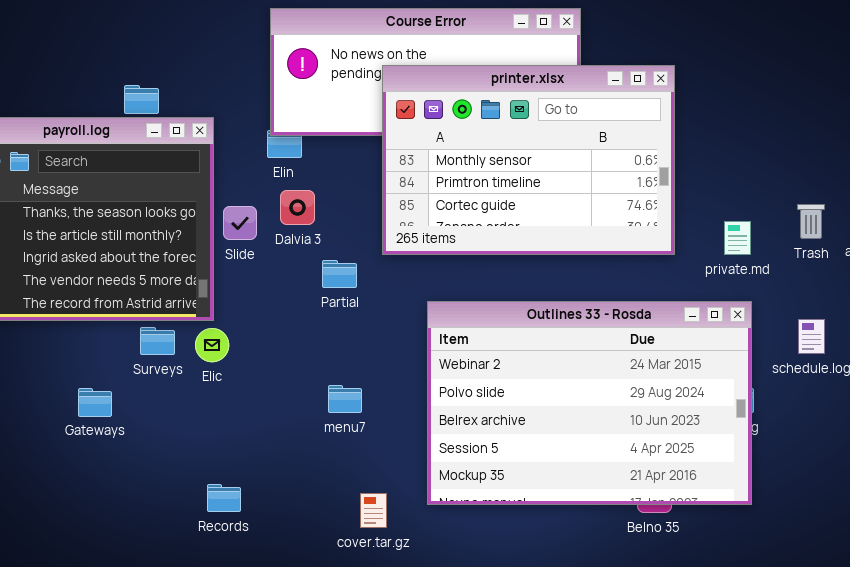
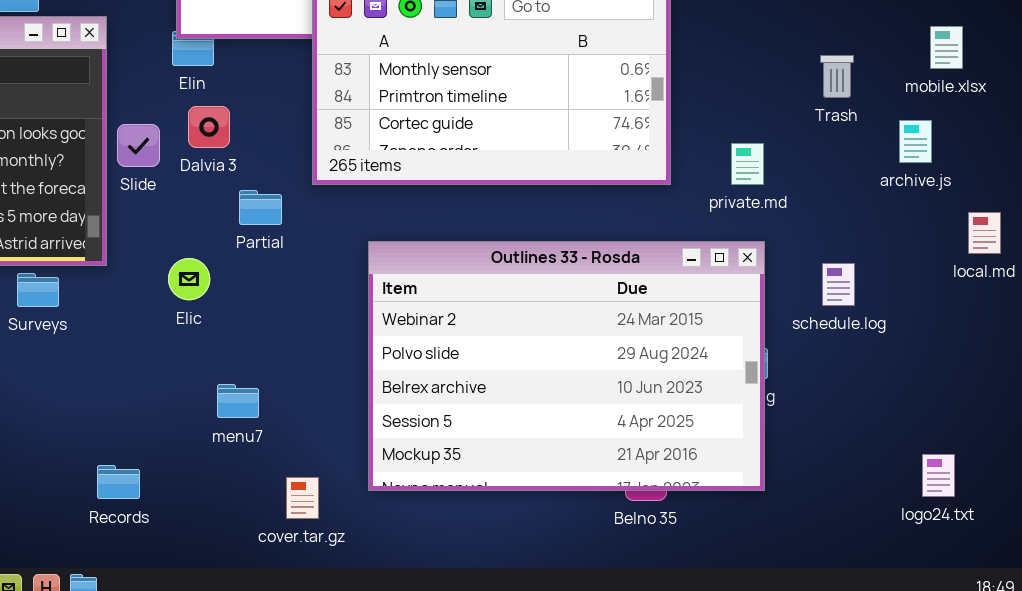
Trash: [797,204,825,239] -> [820,55,854,98], moved
Elic: [195,328,229,362] -> [168,258,210,300], moved
menu7: [328,385,362,413] -> [217,384,259,418], moved

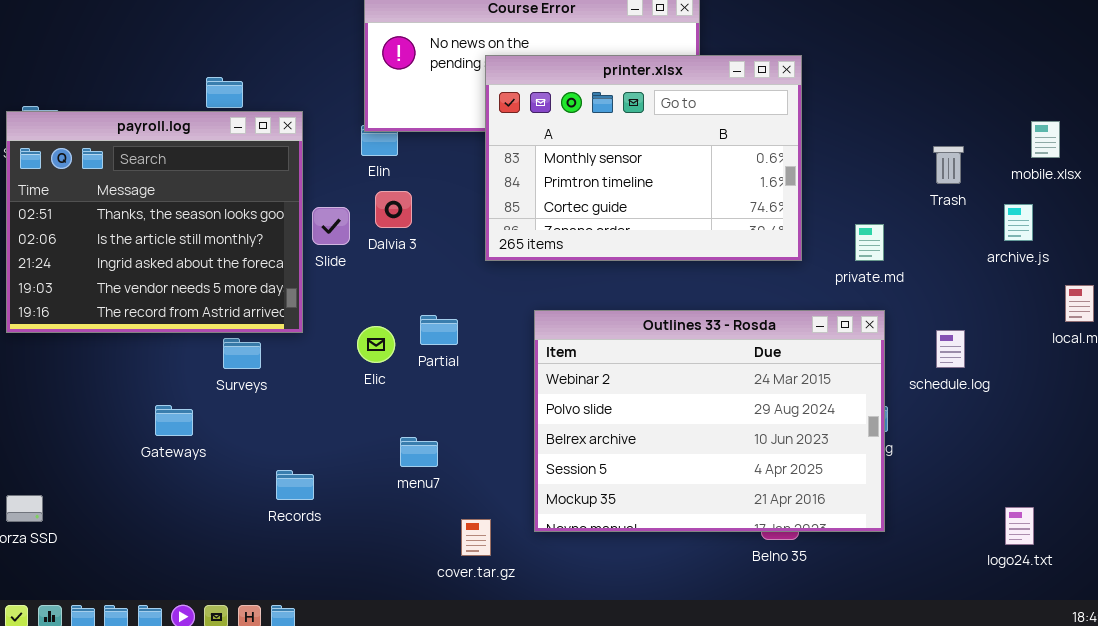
Partial: [239,190,282,225] -> [420,315,458,345], moved
logo24.txt: [922,454,955,497] -> [1005,507,1034,545], moved
Records: [97,465,140,499] -> [276,470,314,500], moved

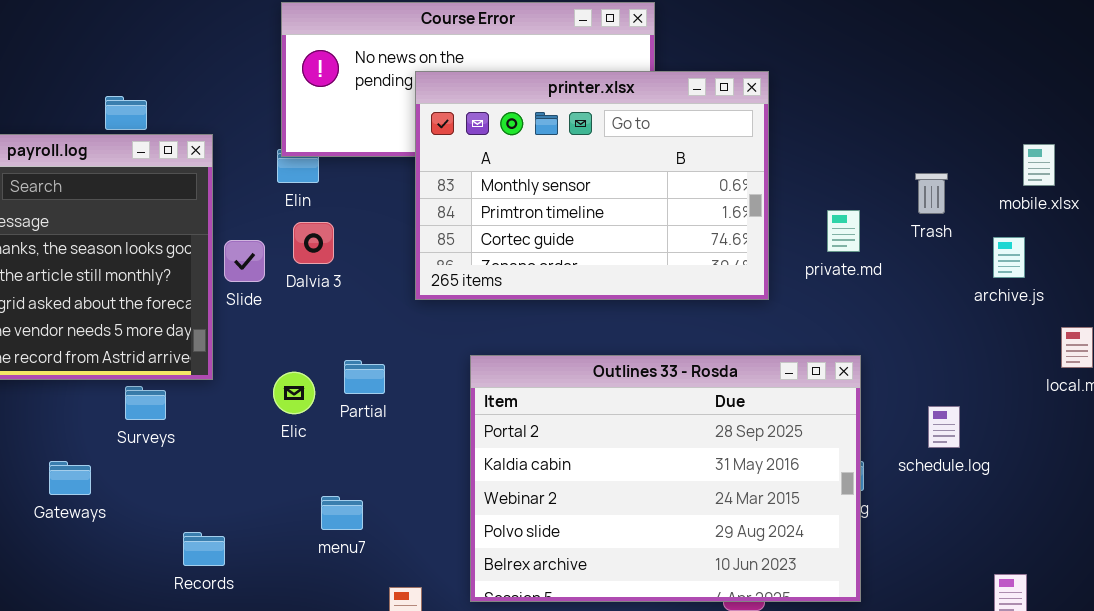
private.md: [855,224,884,261] -> [827,210,860,252], moved
Outlines 33 - Rosda: [534,310,885,532] -> [470,355,861,602], scrolled up 2 rows
schedule.log: [936,330,965,368] -> [928,406,960,448], moved

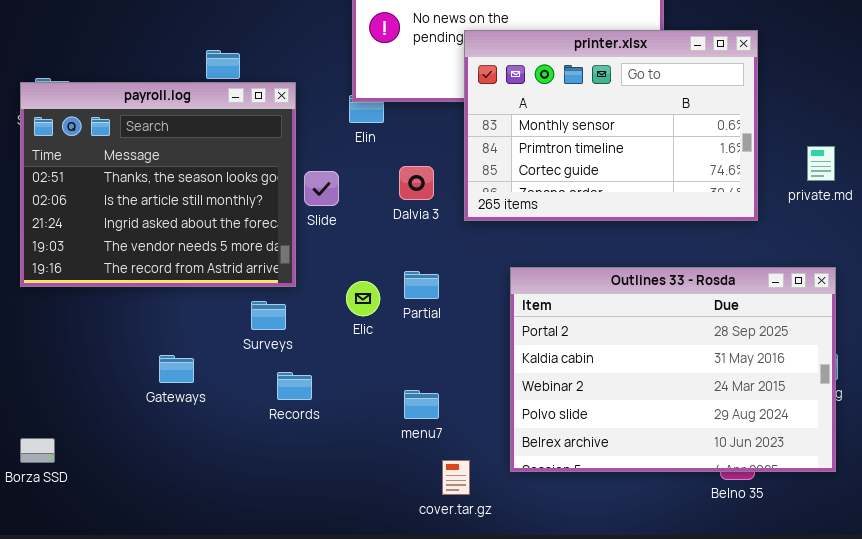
Dalvia 3: [293,222,334,264] -> [399,166,434,200], moved
Surveys: [125,386,166,420] -> [251,301,286,330], moved
menu7: [321,496,363,530] -> [404,390,439,419], moved
Records: [183,532,225,566] -> [277,372,312,400], moved

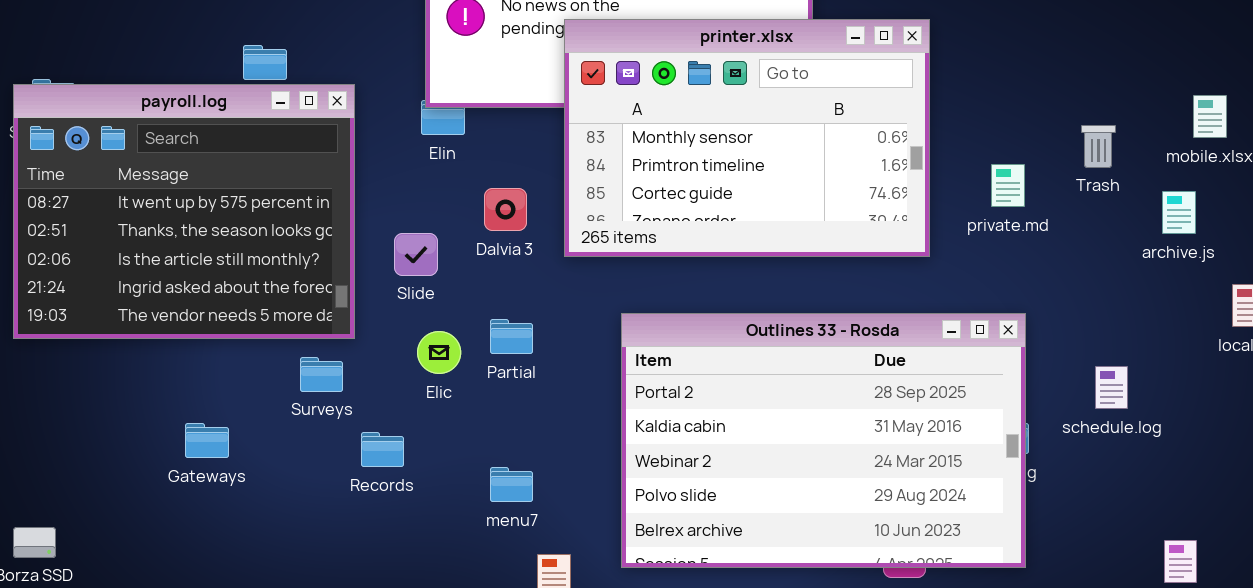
payroll.log: [20,82,296,287] -> [13,84,355,339], scrolled up 1 row
Slide: [304,171,339,206] -> [394,233,438,276], moved
Records: [277,372,312,400] -> [361,432,404,467], moved

